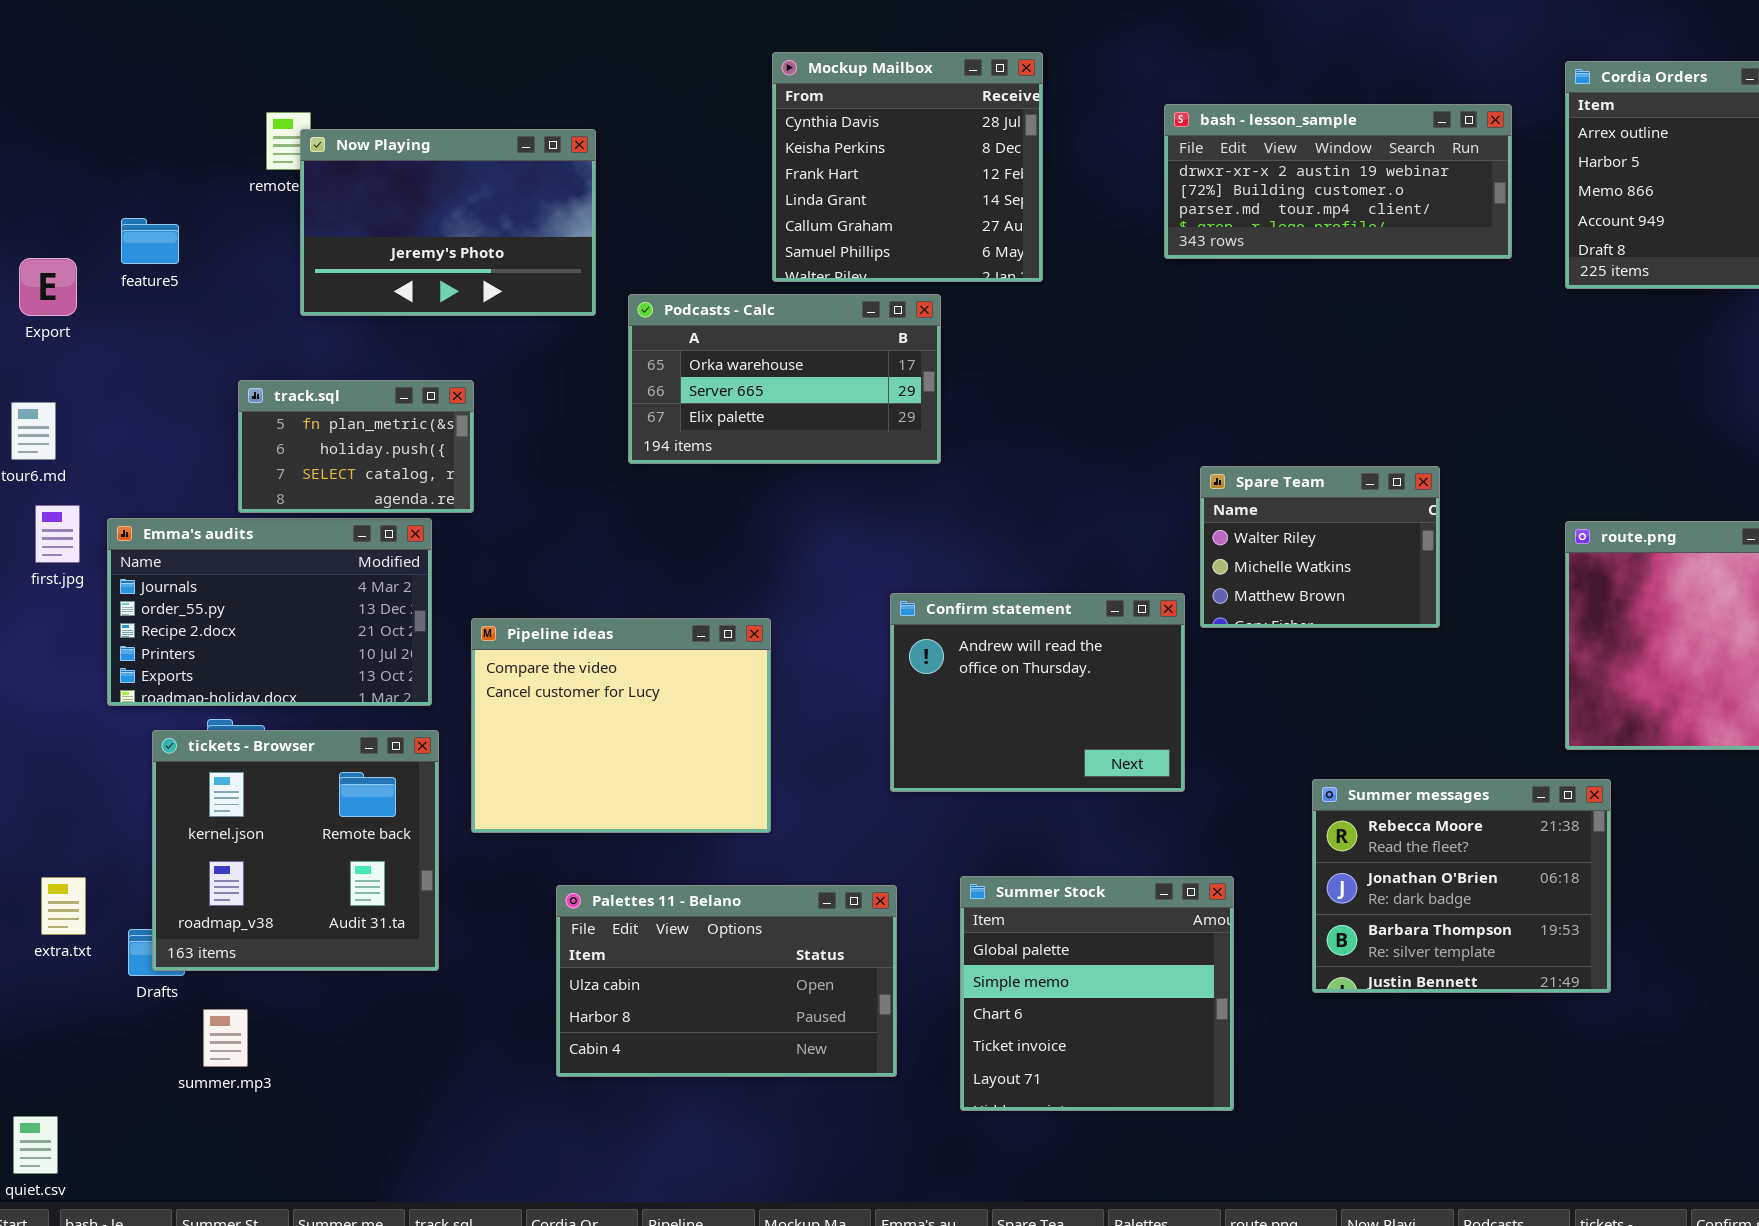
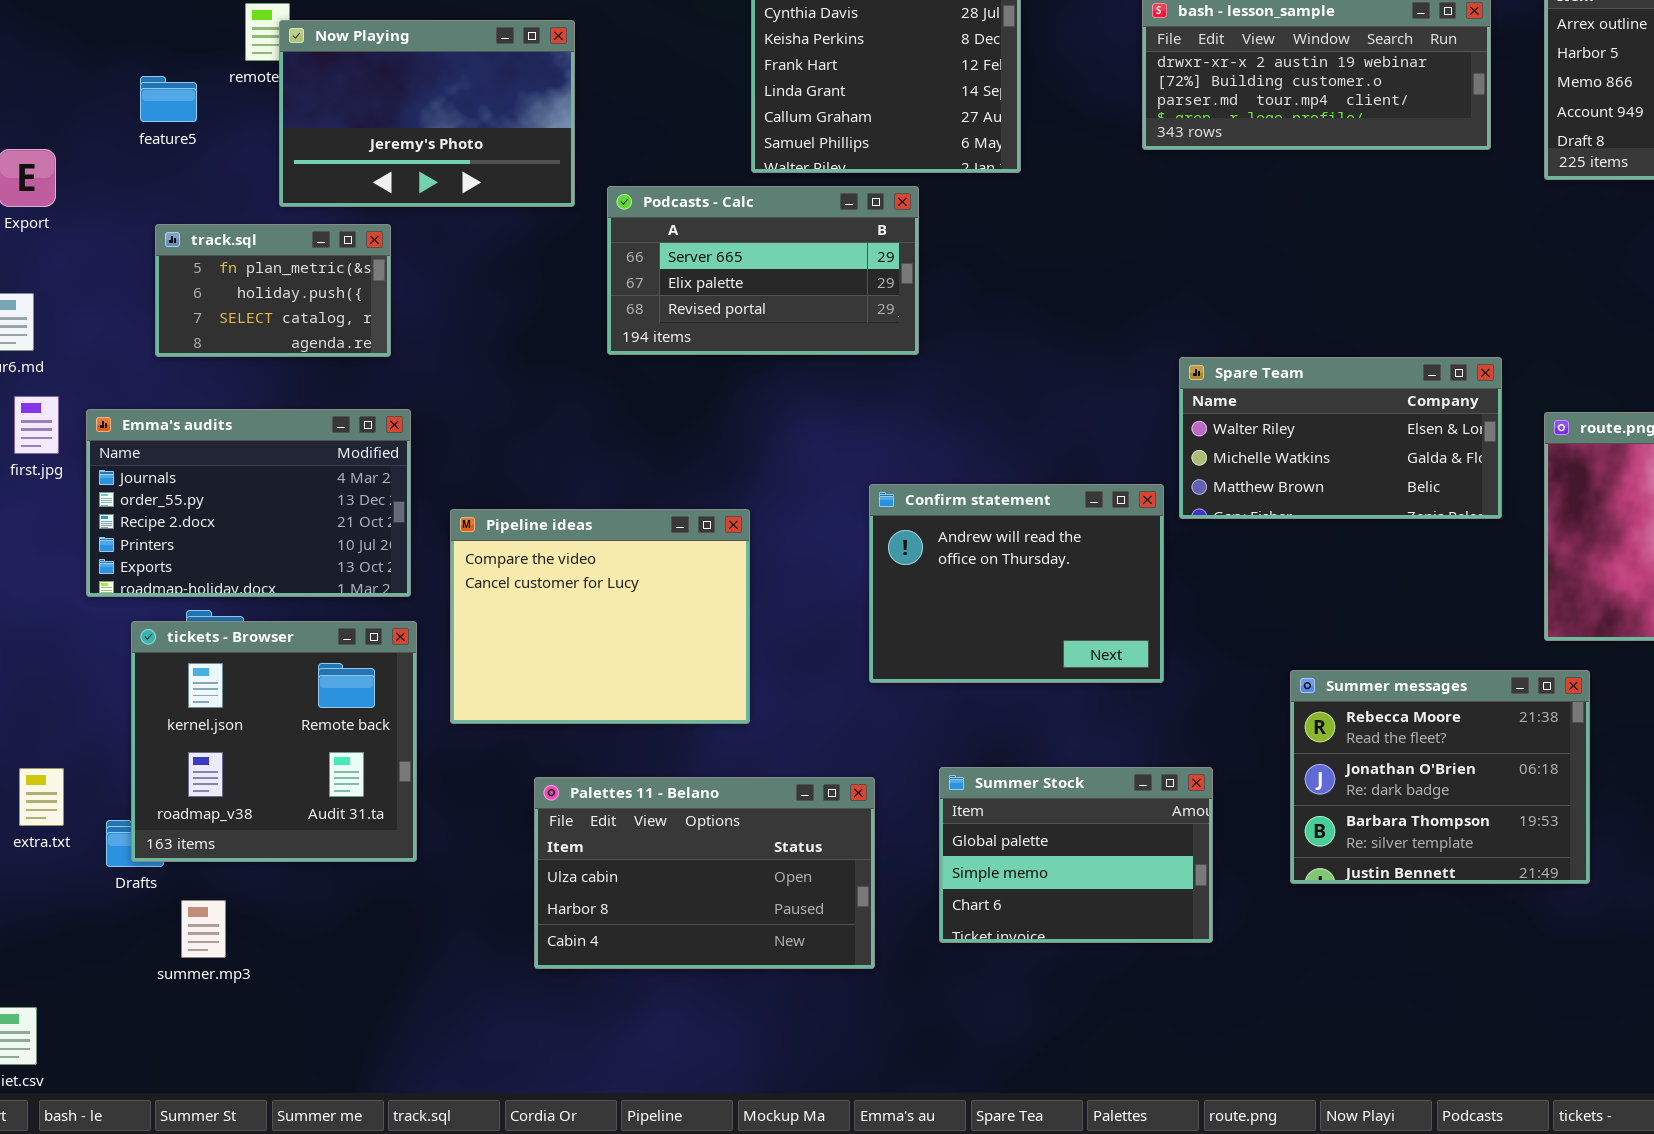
feature5: [121,218,179,264] -> [140,76,197,122], moved
Podcasts - Calc: [628,294,941,464] -> [607,186,919,355], scrolled down 1 row
track.sql: [238,380,474,513] -> [155,224,391,357], moved
Spare Team: [1200,466,1440,628] -> [1179,357,1502,519], resized
Summer Stock: [960,876,1234,1111] -> [939,767,1213,943], resized

